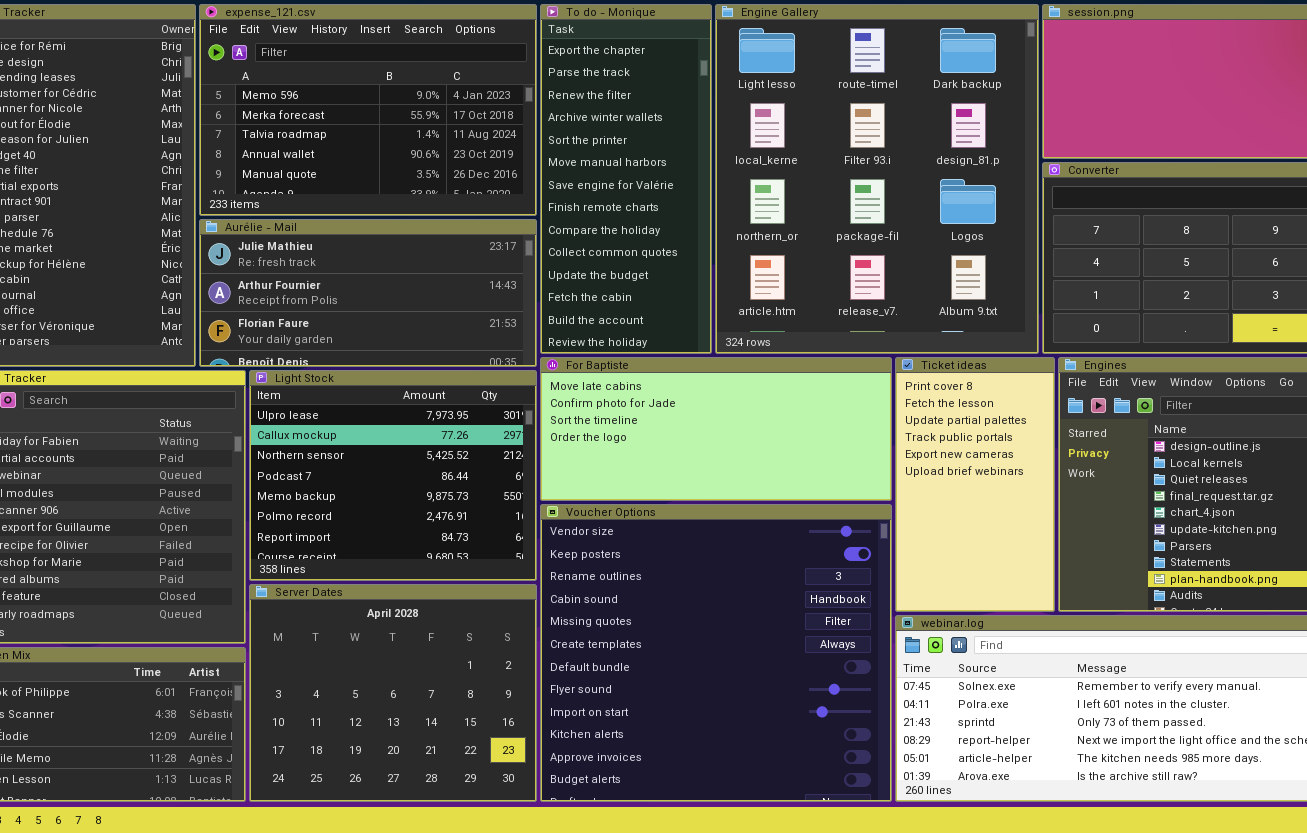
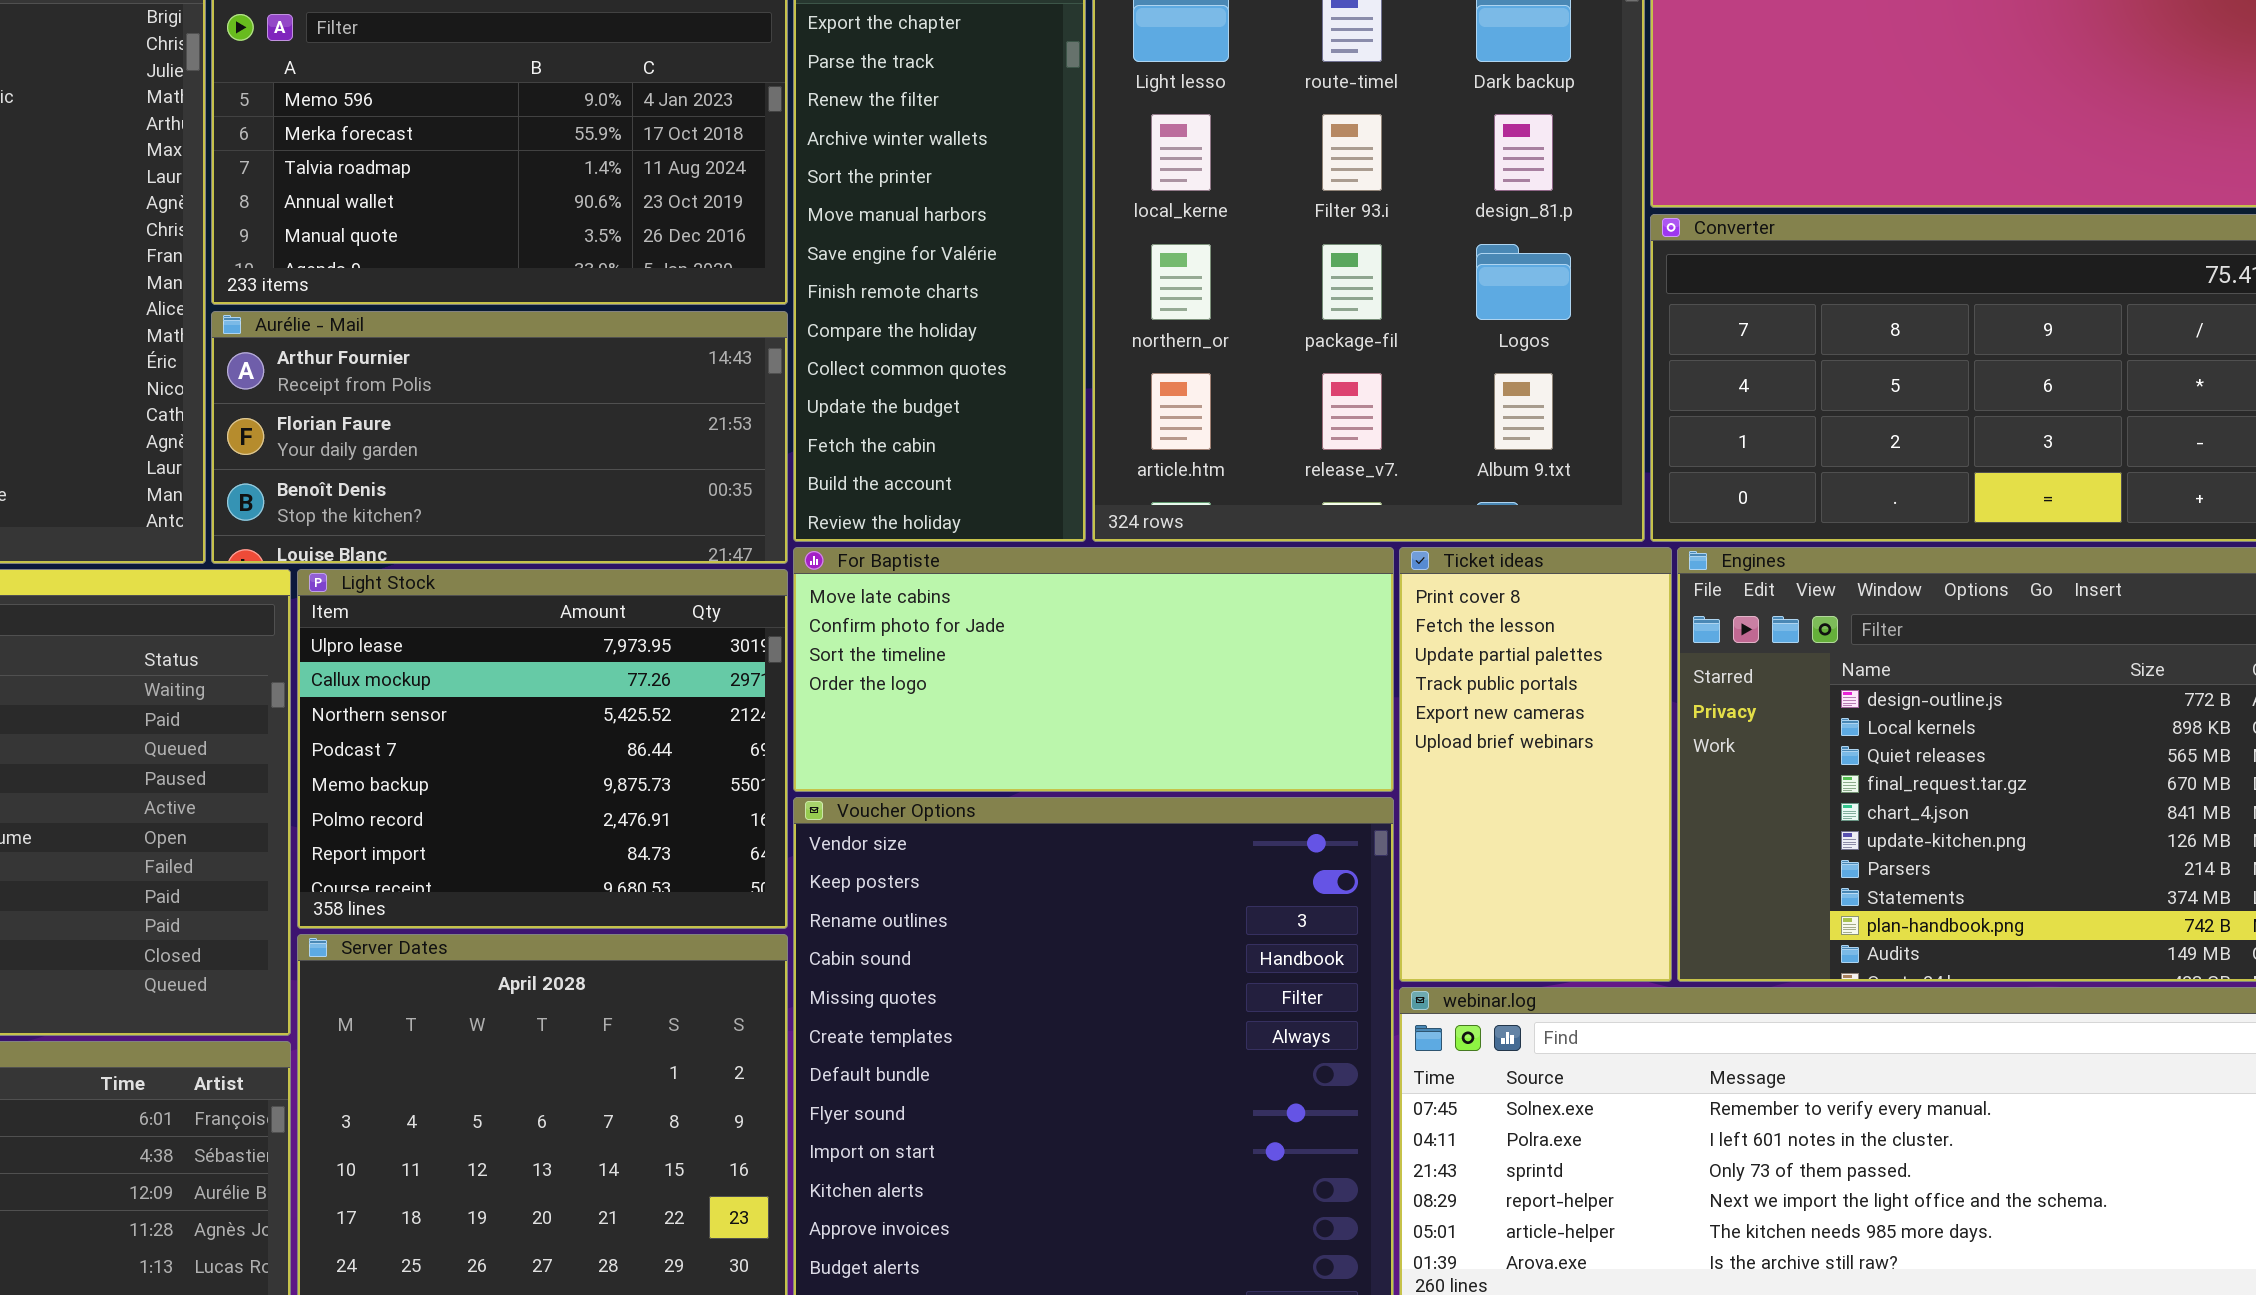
Aurélie - Mail: [199,219,537,367] -> [211,311,788,564], scrolled down 1 row

